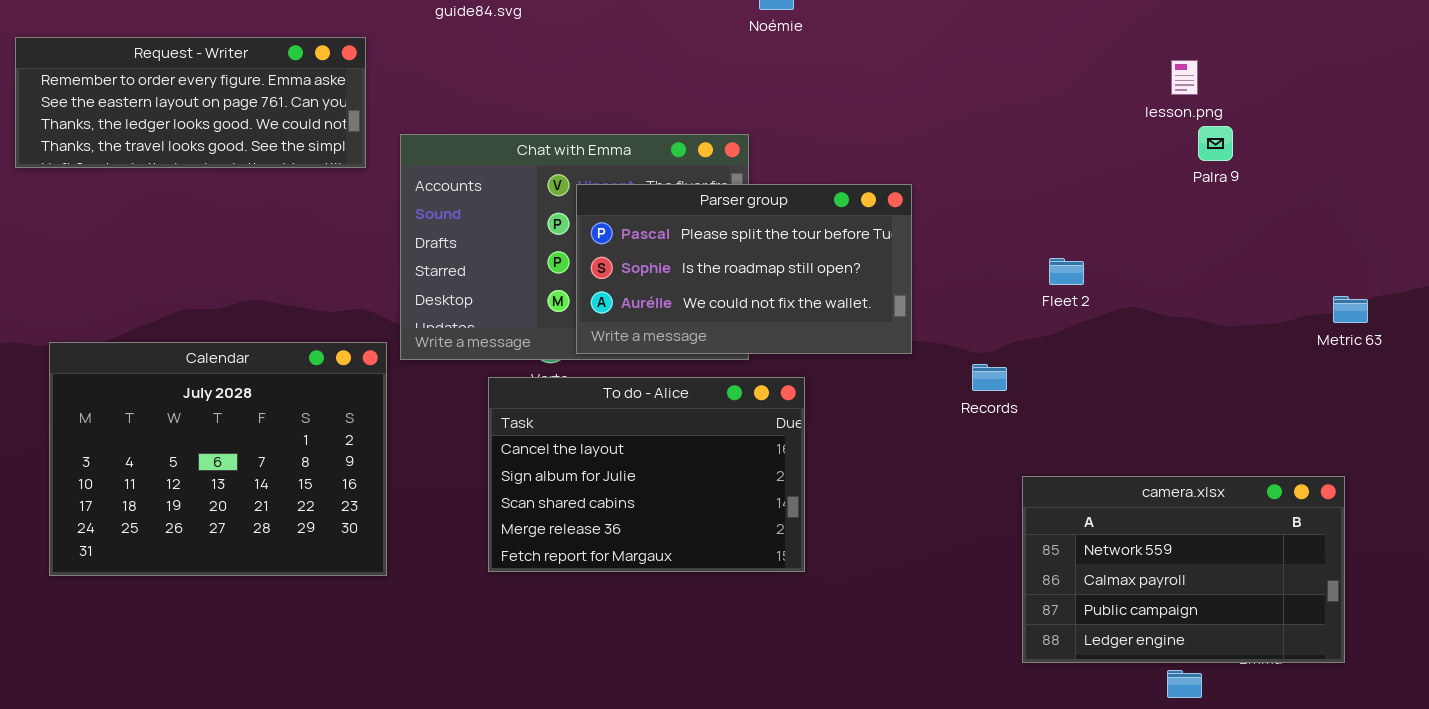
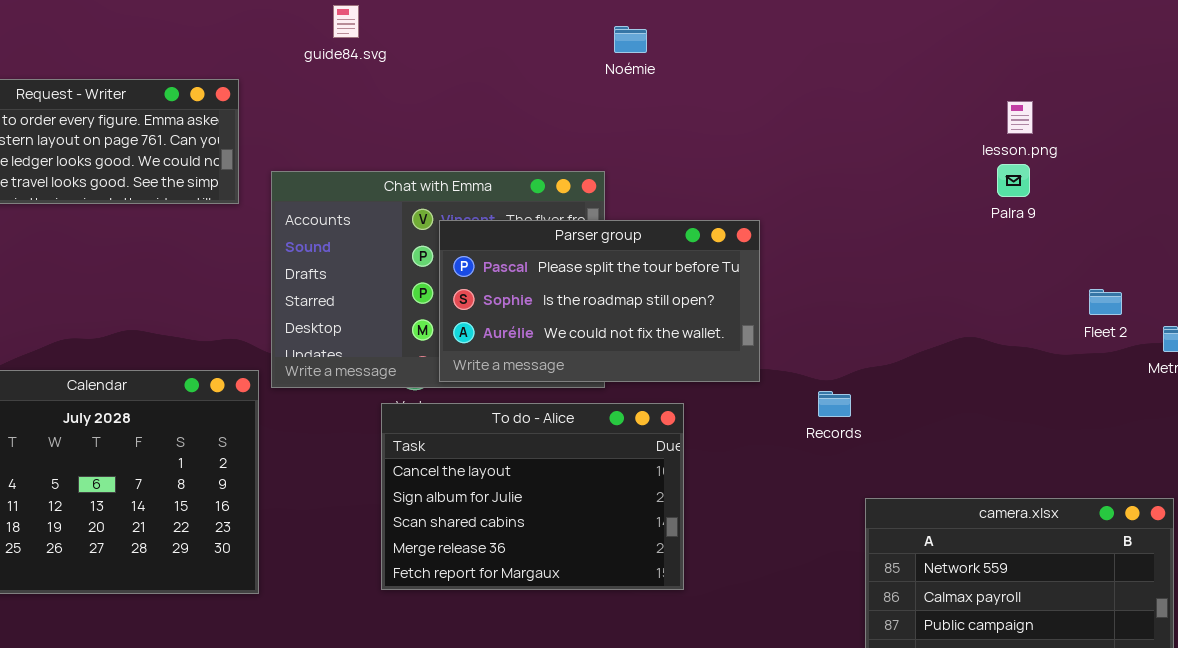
Palra 9: [1198,126,1233,161] -> [997,164,1030,197], moved
Fleet 2: [1049,258,1084,285] -> [1089,289,1122,315], moved
To do - Alice: [488,377,805,572] -> [381,403,684,590], moved

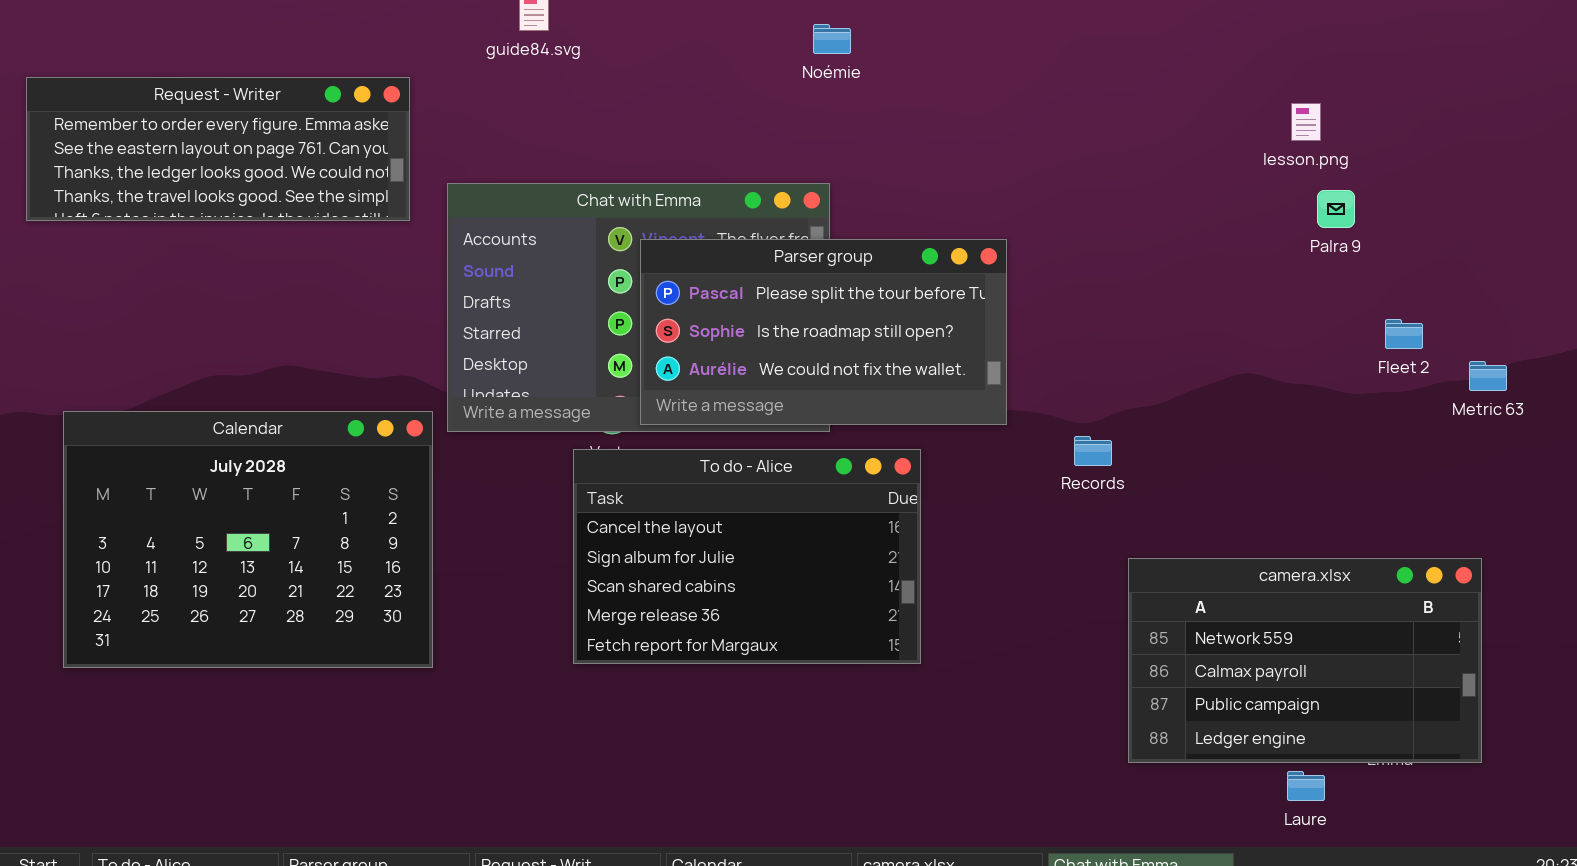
Noémie: [614,26,647,53] -> [813,24,851,54], moved
Palra 9: [997,164,1030,197] -> [1317,190,1355,228], moved

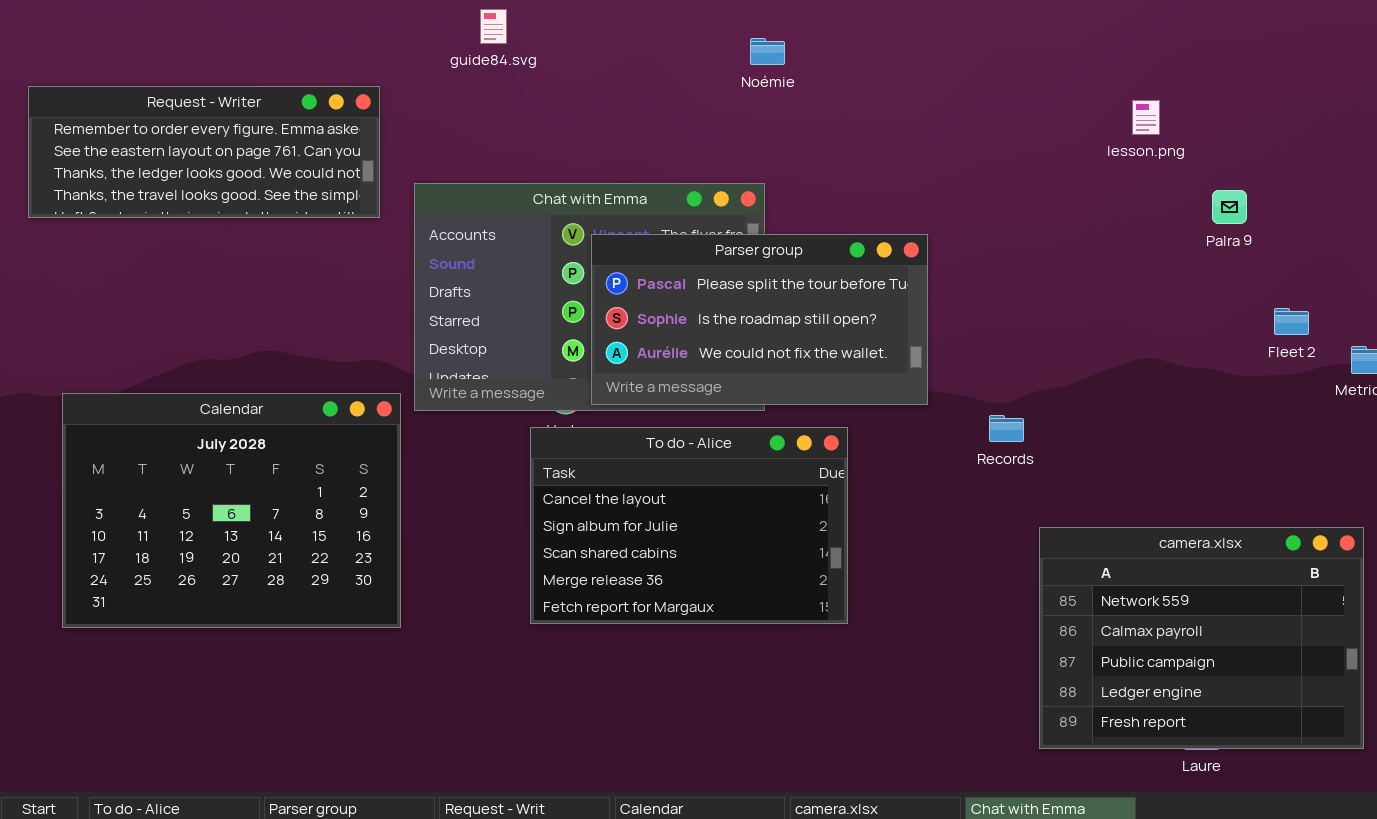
lesson.png: [1291,103,1321,141] -> [1132,100,1160,135], moved
camera.xlsx: [1128,558,1482,763] -> [1039,527,1364,749], resized

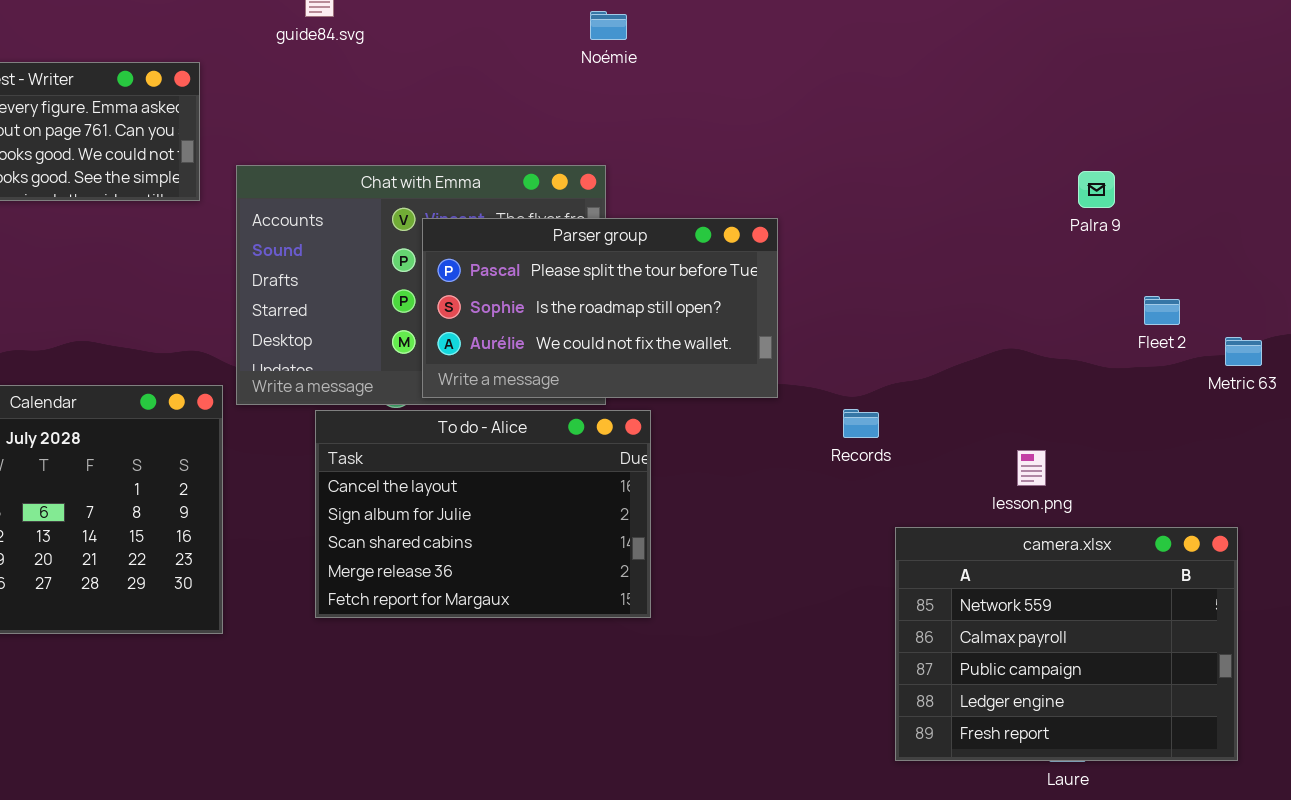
lesson.png: [1132,100,1160,135] -> [1017,450,1046,486], moved
To do - Alice: [530,427,848,624] -> [315,410,651,618], moved

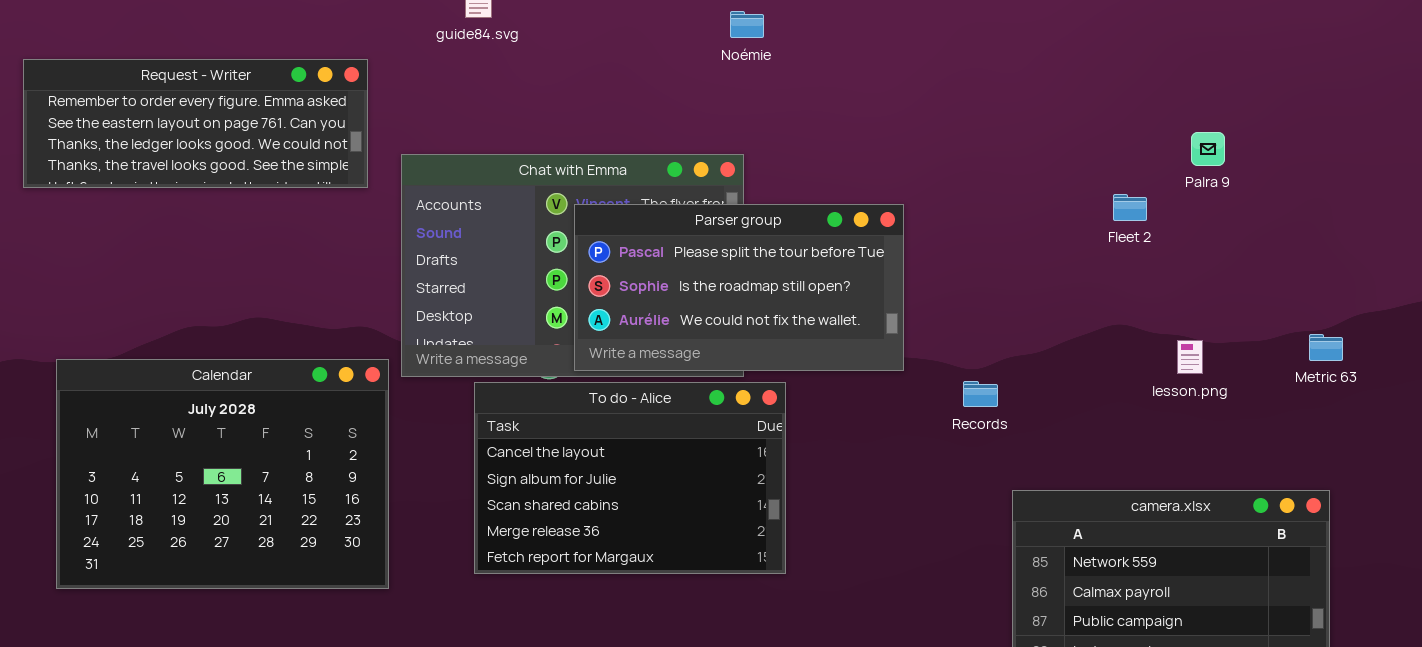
Palra 9: [1078,171,1115,208] -> [1191,132,1225,166], moved
Fleet 2: [1144,296,1180,325] -> [1113,194,1147,221], moved
Metric 63: [1225,337,1262,366] -> [1309,334,1343,361], moved
lesson.png: [1017,450,1046,486] -> [1177,340,1203,374], moved

